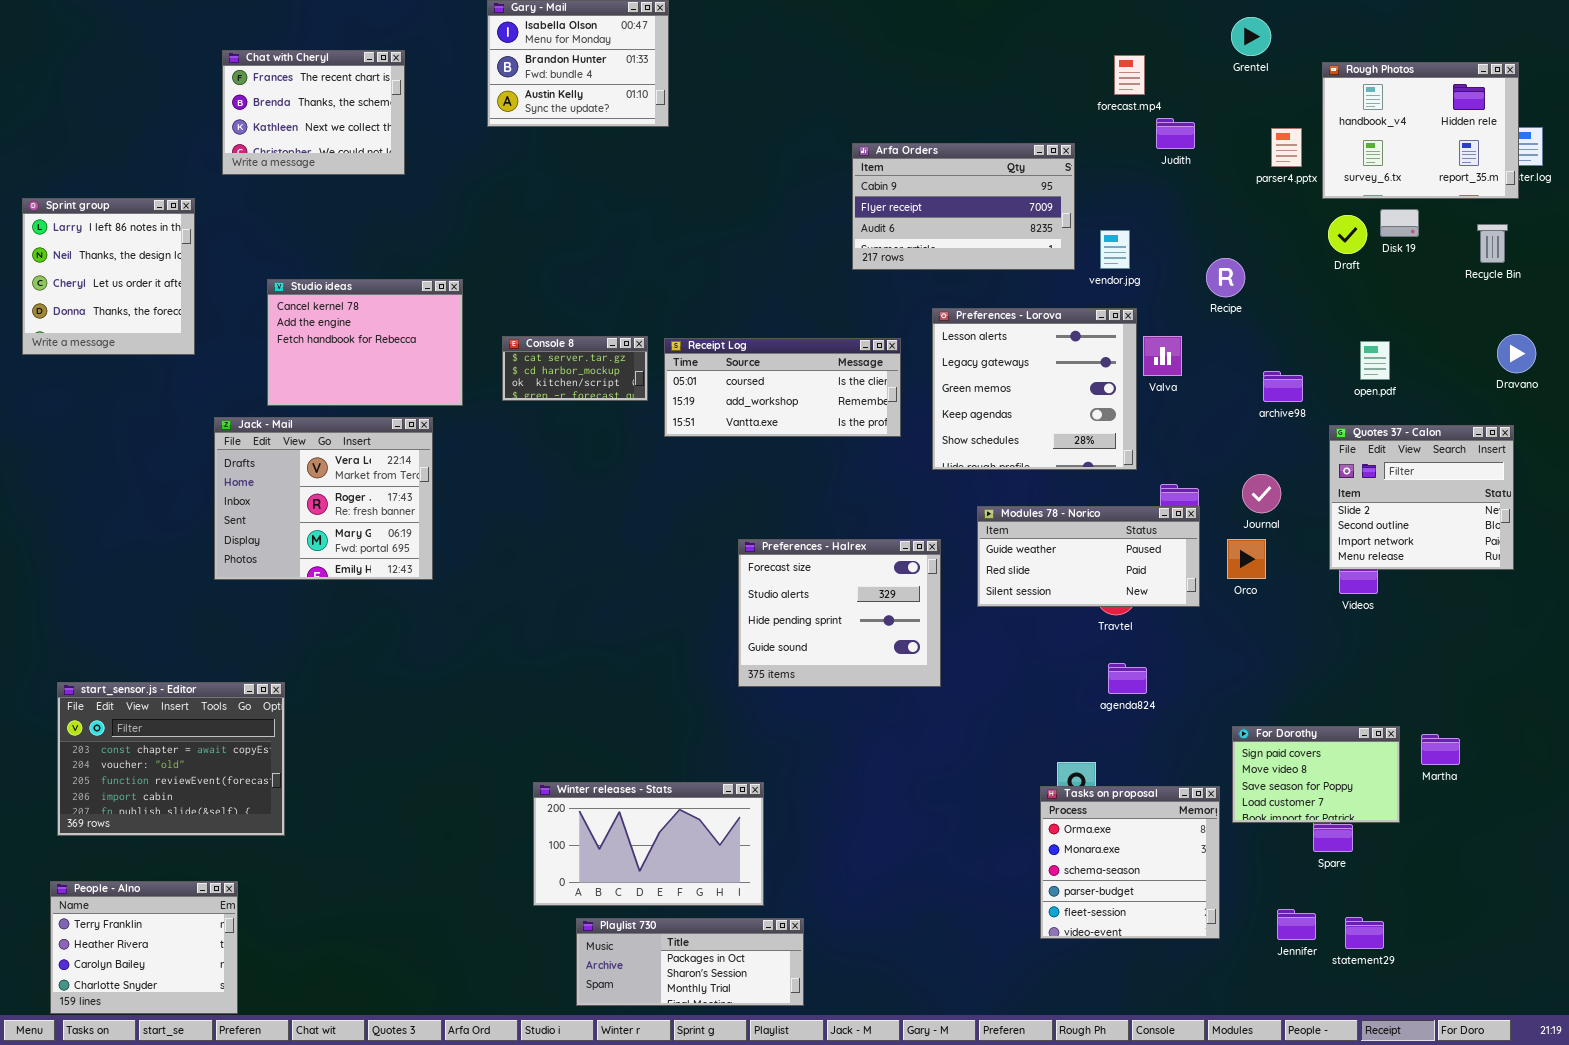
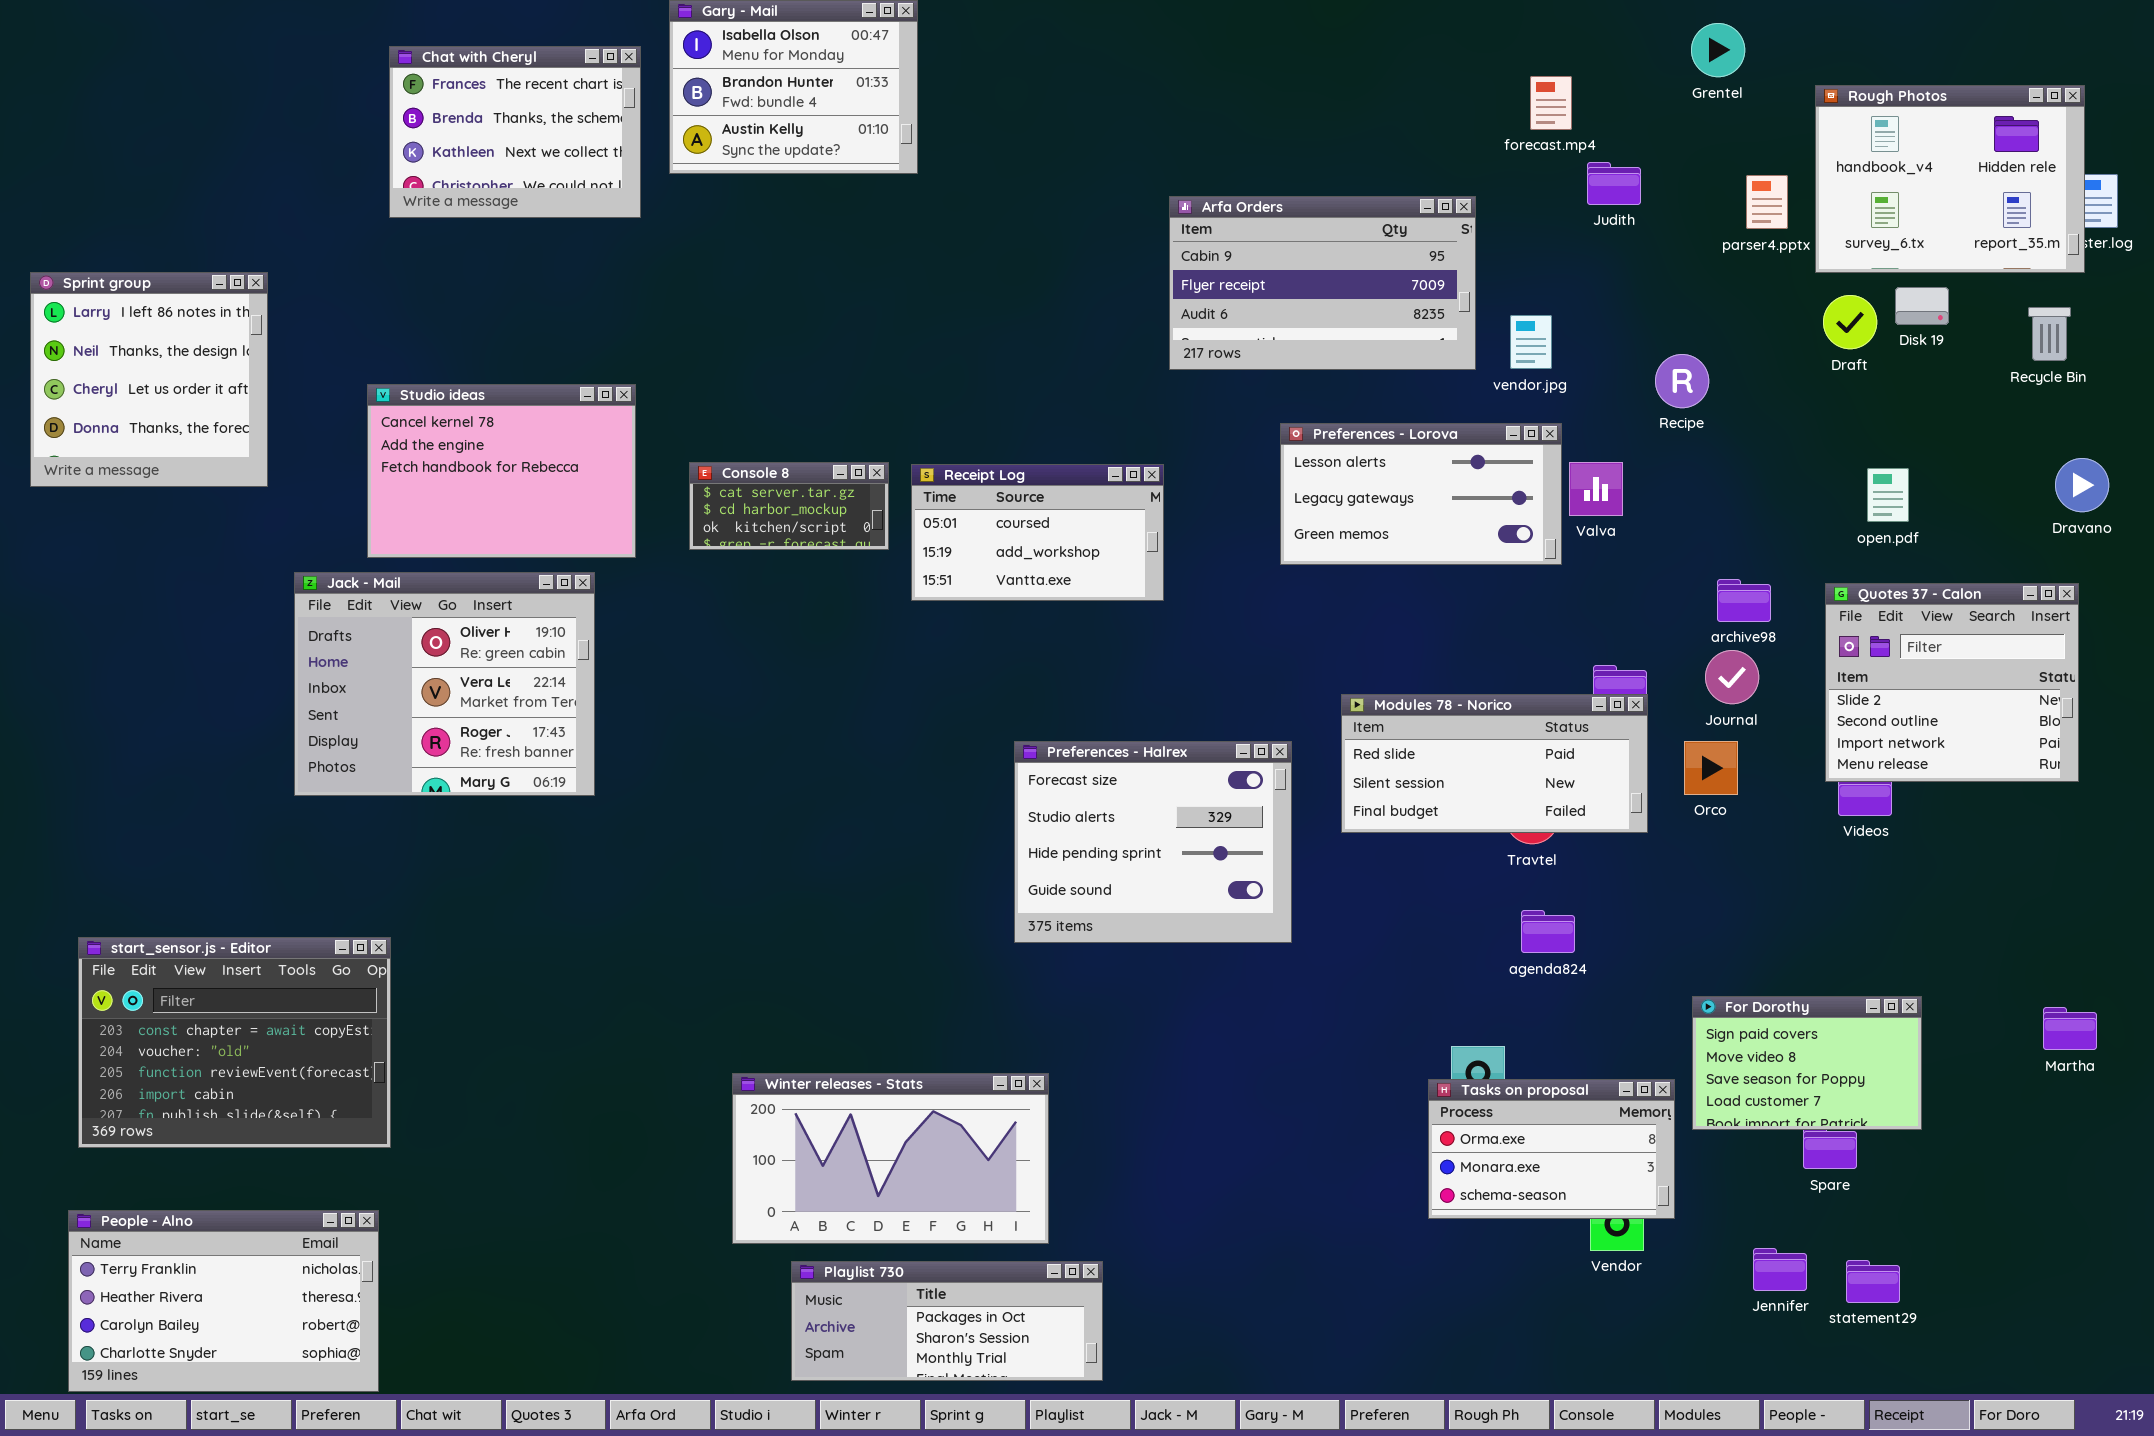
Chat with Cheryl: [222,50,405,175] -> [389,46,641,218], moved
Preferences - Lorova: [932,308,1137,470] -> [1280,423,1562,565], resized
Receipt Log: [664,338,901,437] -> [911,464,1164,601], resized
archive98: [1263,371,1303,402] -> [1717,579,1771,622], moved
Jack - Mail: [214,417,433,580] -> [294,572,595,796], scrolled up 1 row
Modules 78 - Norico: [977,506,1200,607] -> [1341,694,1648,833], scrolled down 1 row
Martha: [1421,734,1460,765] -> [2043,1007,2097,1050], moved
Tasks on proposal: [1040,786,1220,939] -> [1428,1079,1675,1219], resized
People - Alno: [50,881,238,1014] -> [68,1210,379,1392], resized

